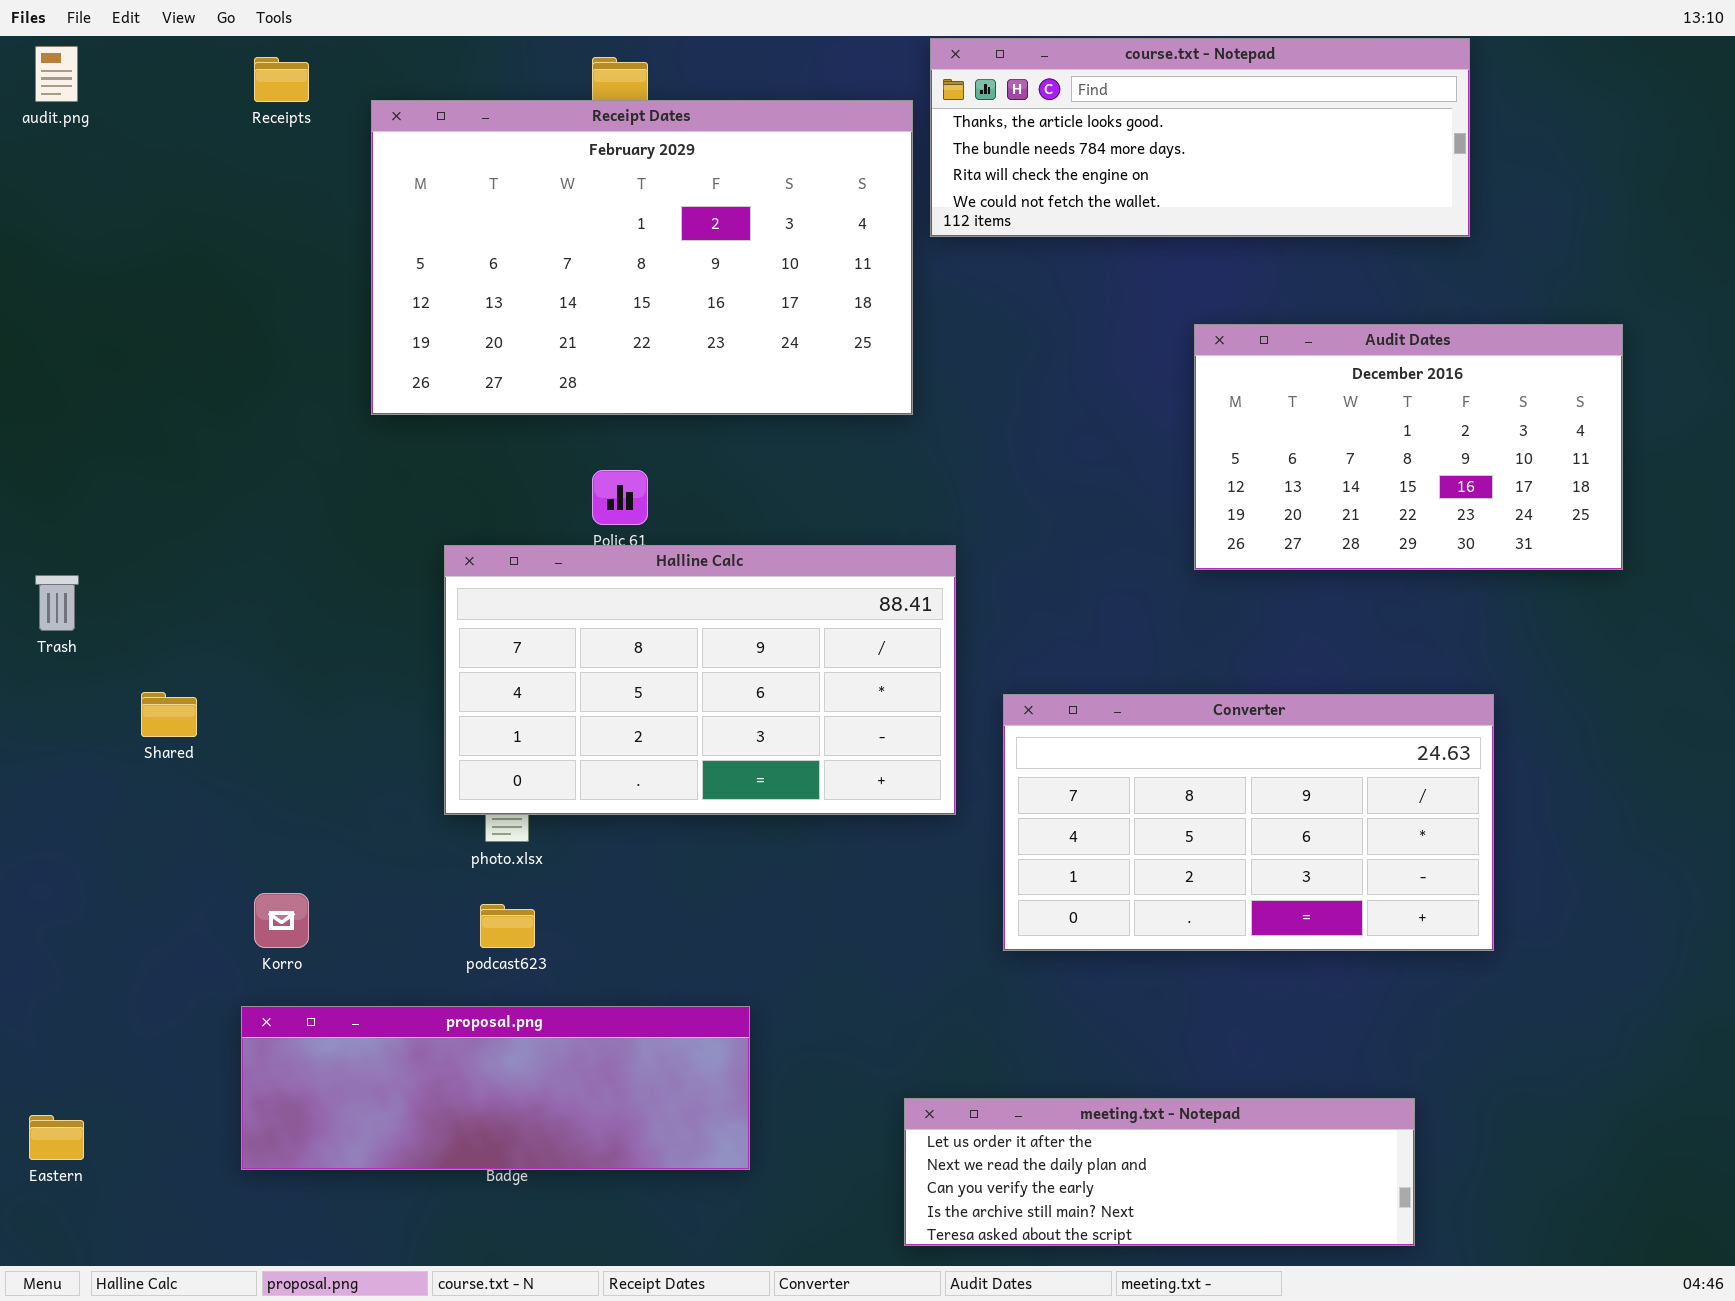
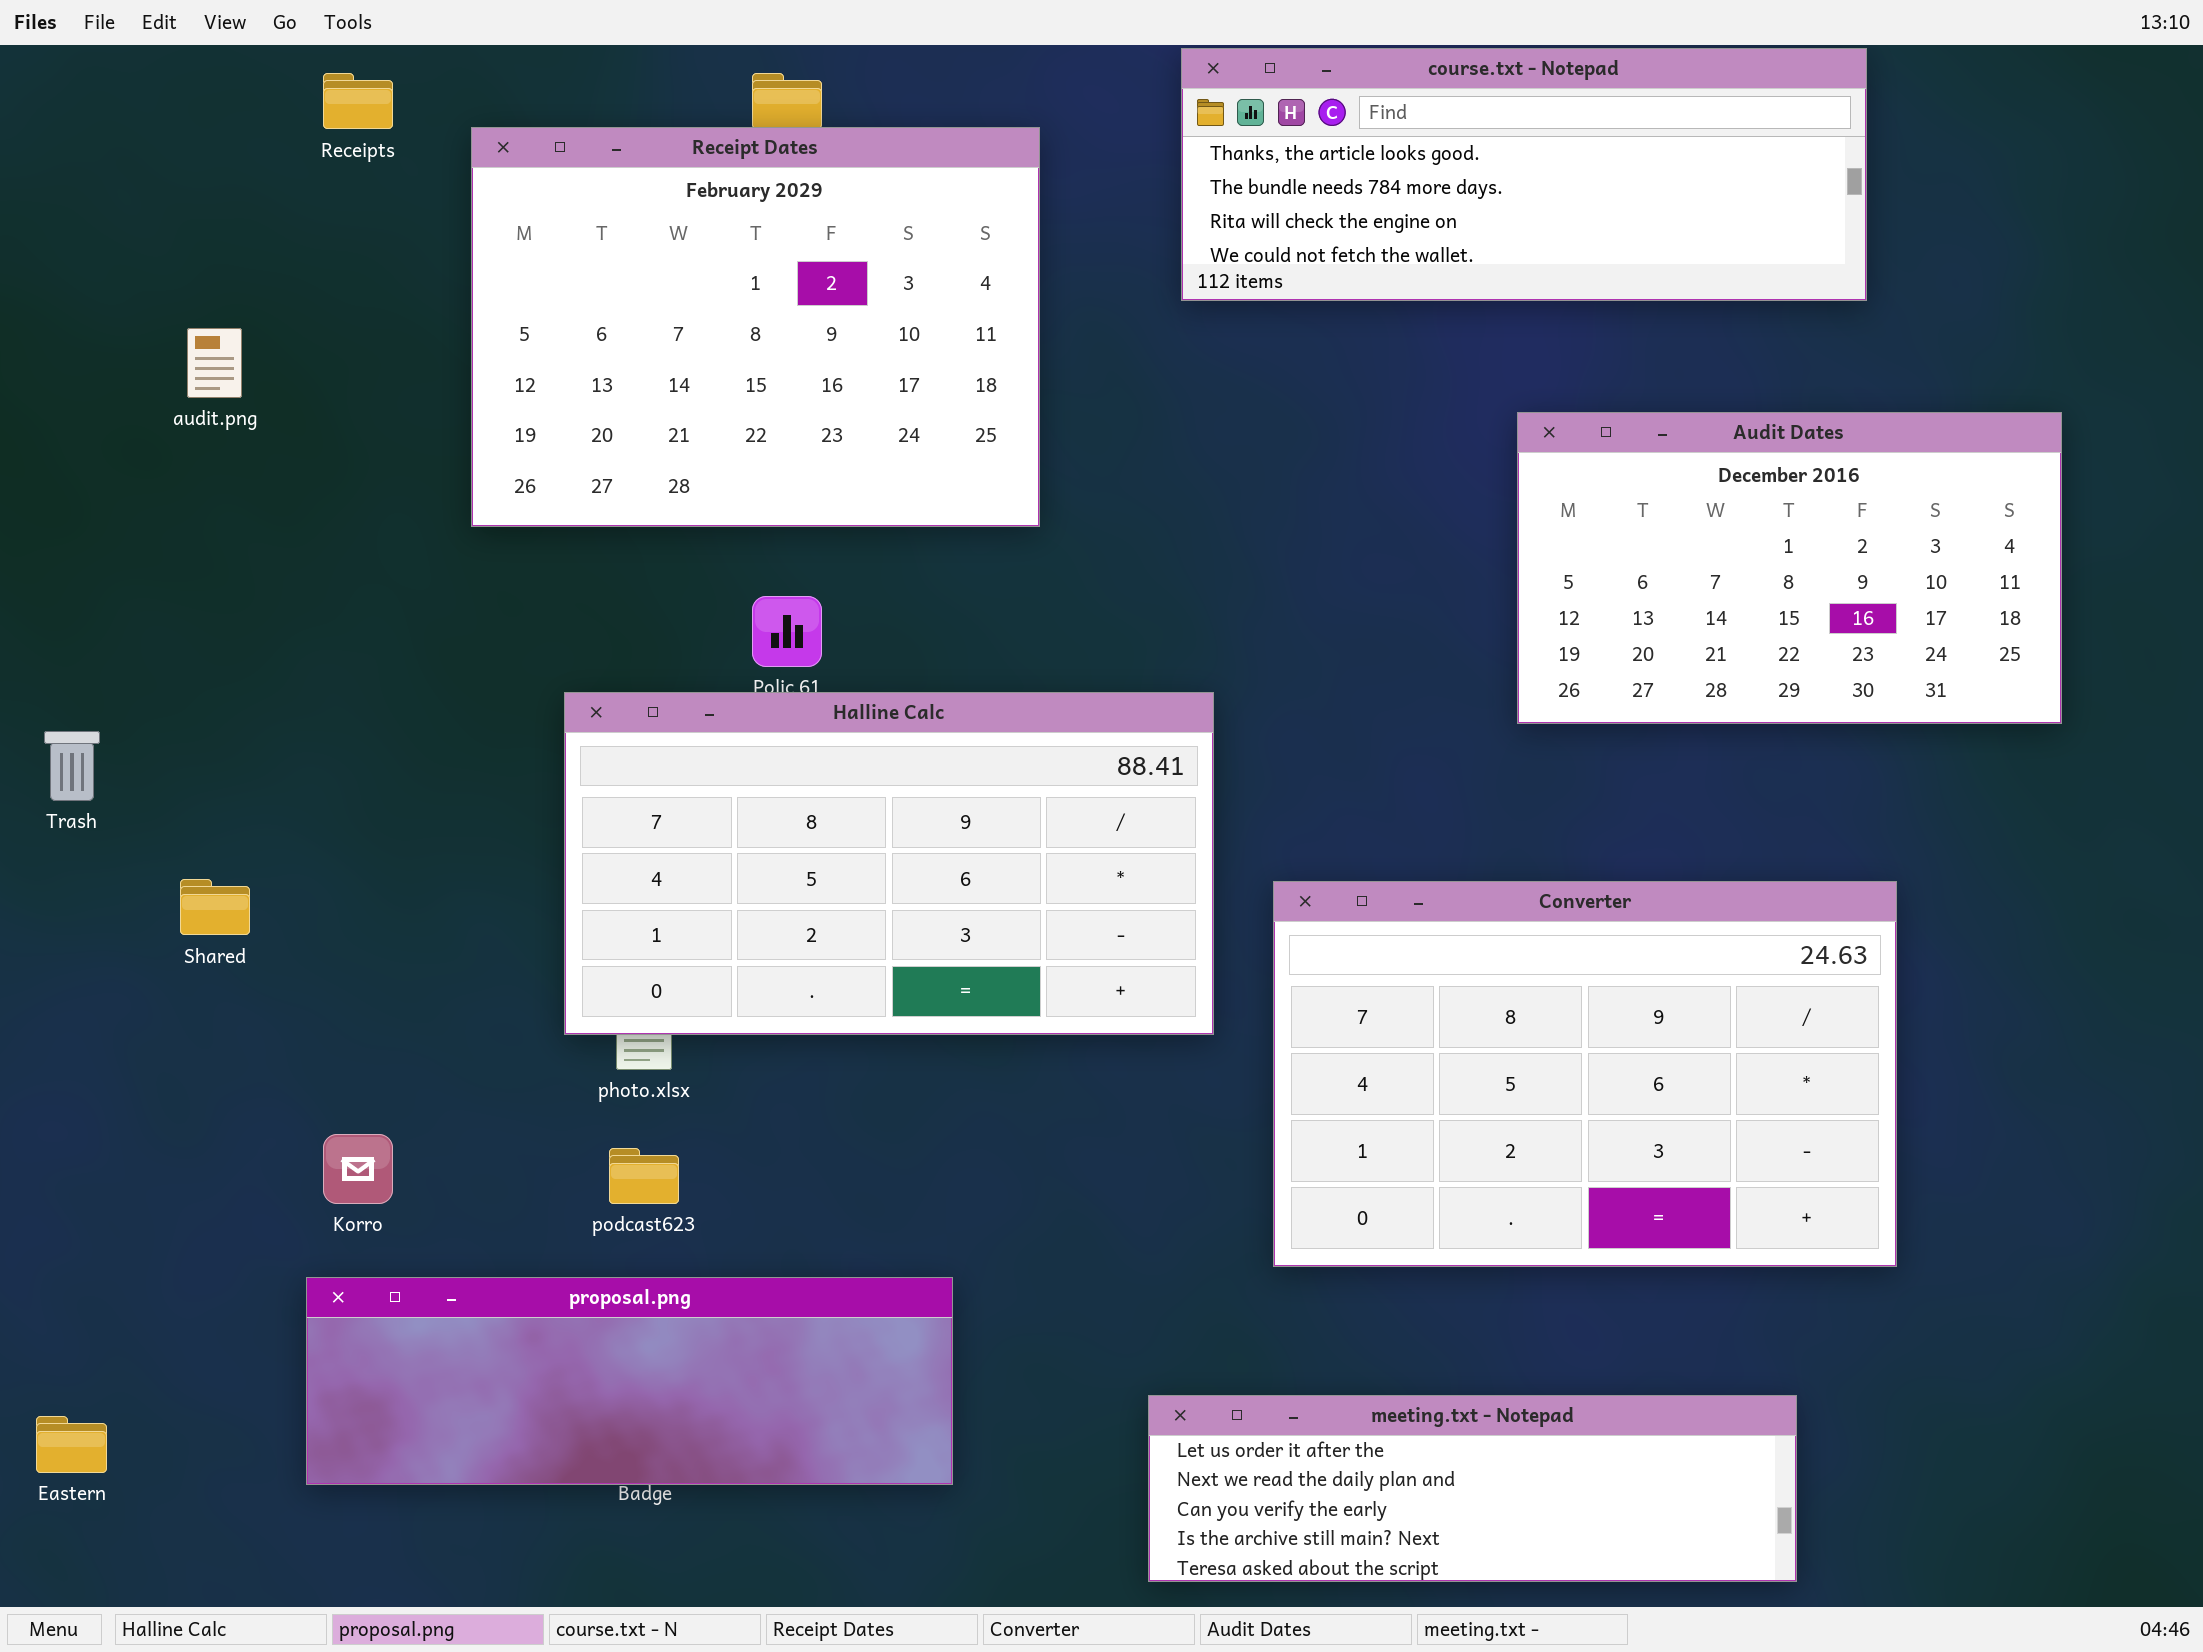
audit.png: [35,46,78,102] -> [187,328,242,398], moved
Receipt Dates: [371,100,913,415] -> [471,127,1040,527], resized
Converter: [1003,694,1494,951] -> [1273,881,1897,1267], resized

